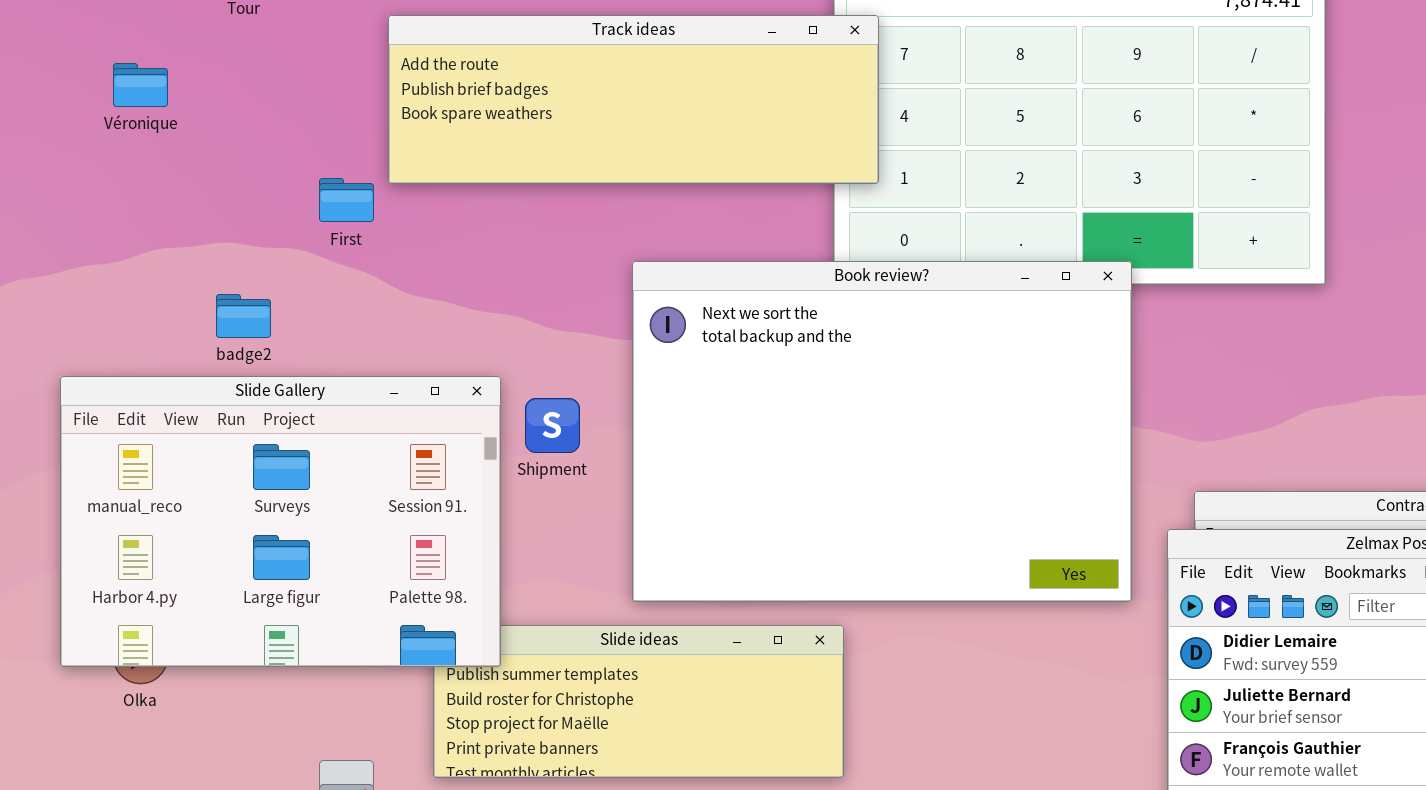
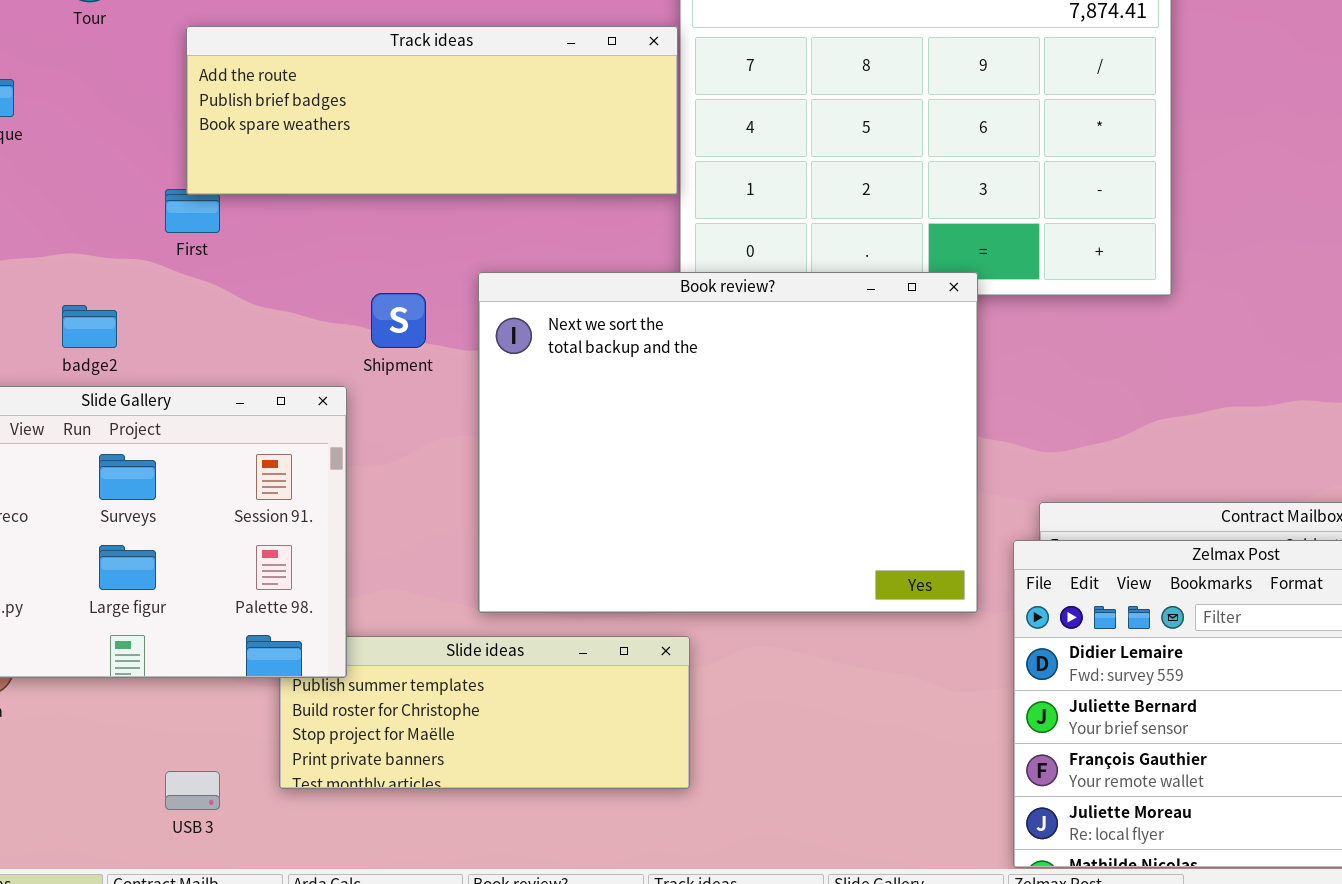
Track ideas: [388,15,879,184] -> [186,26,678,195], moved
Shipment: [525,398,580,453] -> [371,293,426,348], moved

